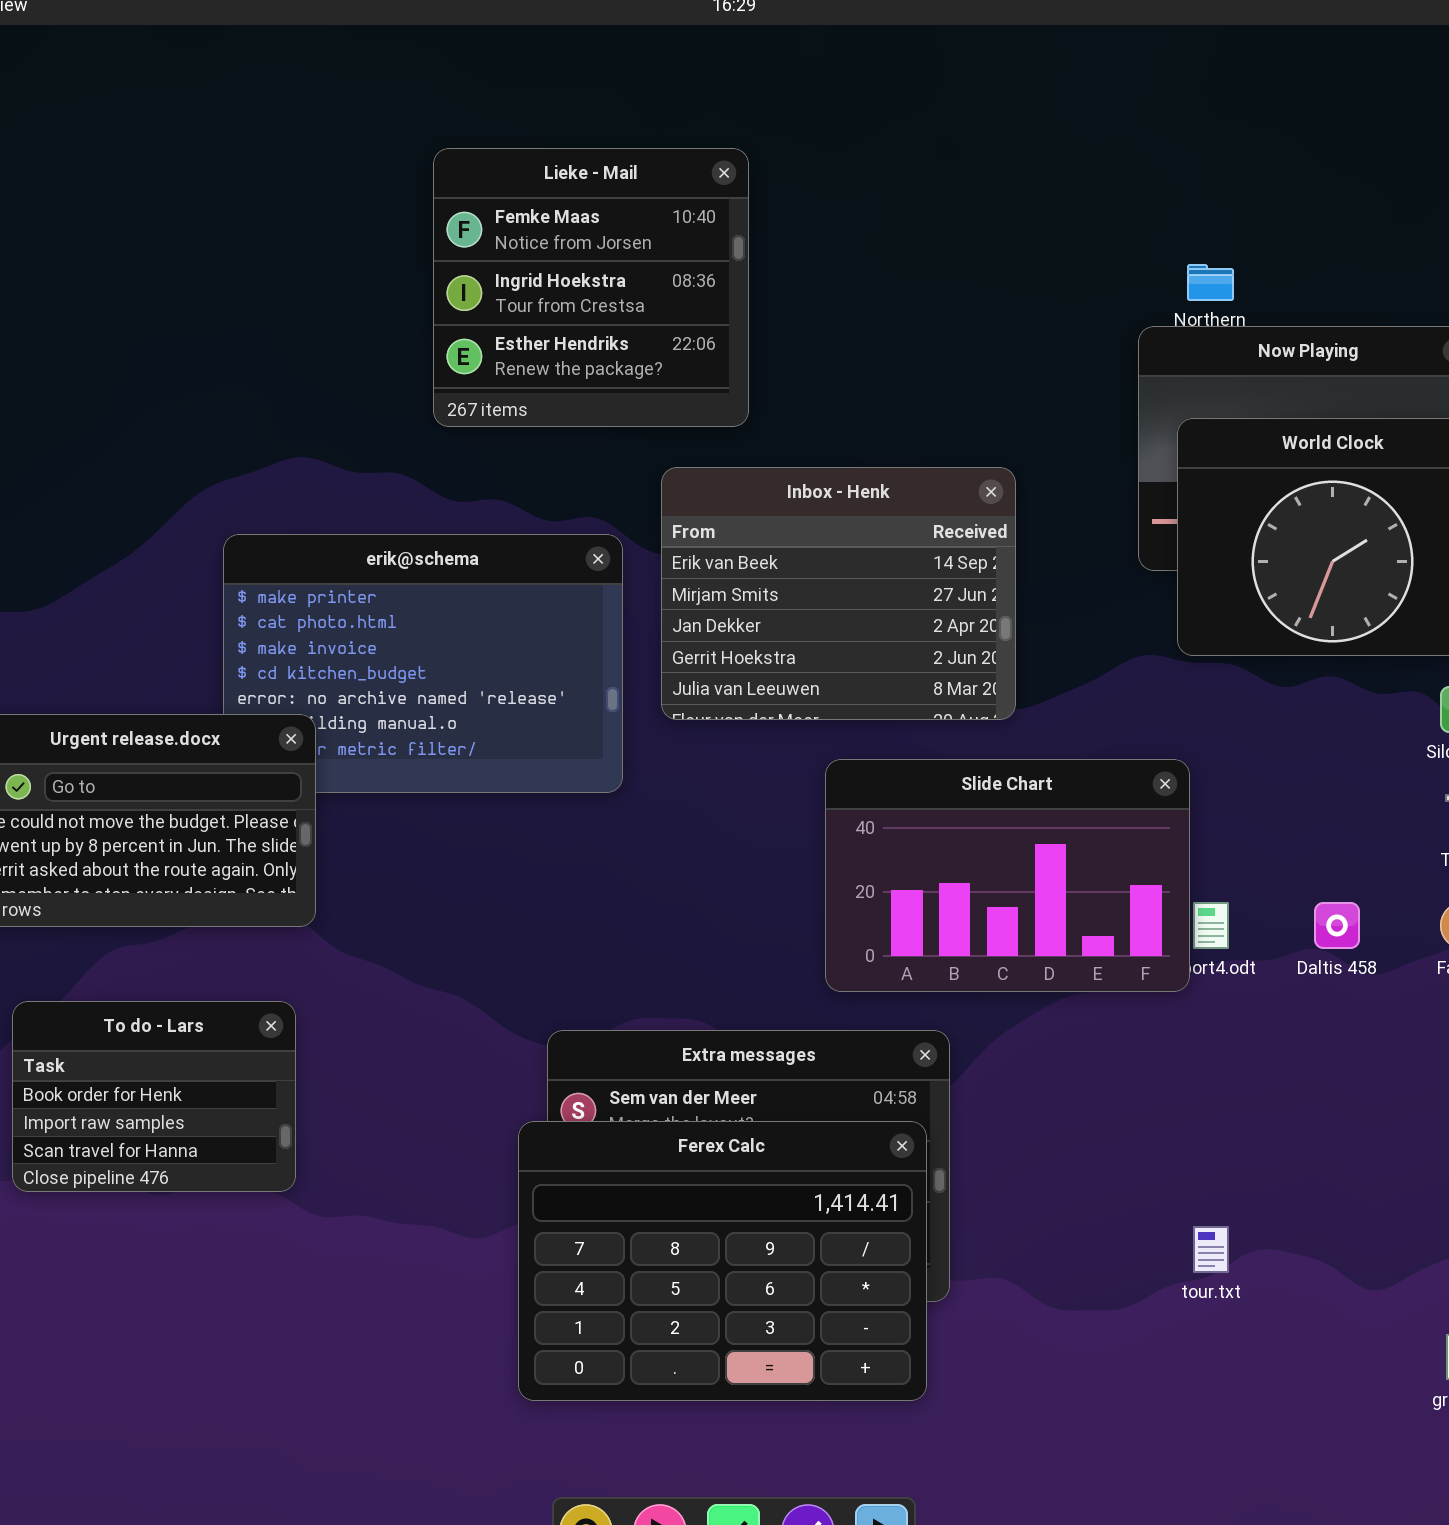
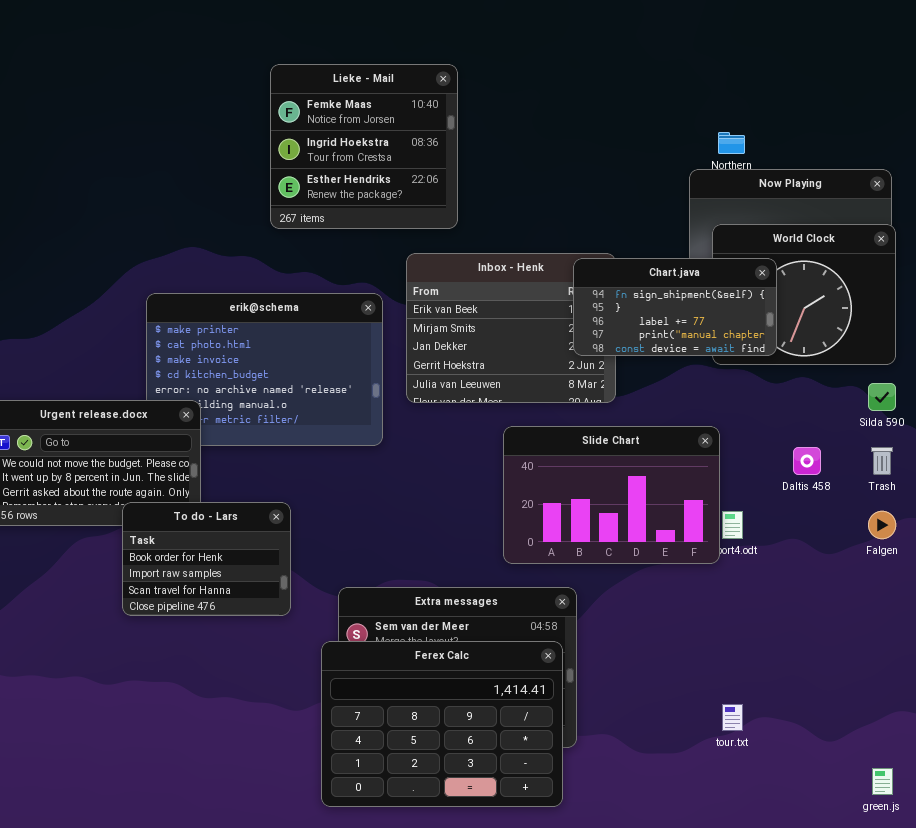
Chart.java: none -> [573,258,777,356], opened
Daltis 458: [1314,902,1360,949] -> [793,447,821,475], moved
To do - Lars: [12,1001,296,1192] -> [122,502,291,616], moved

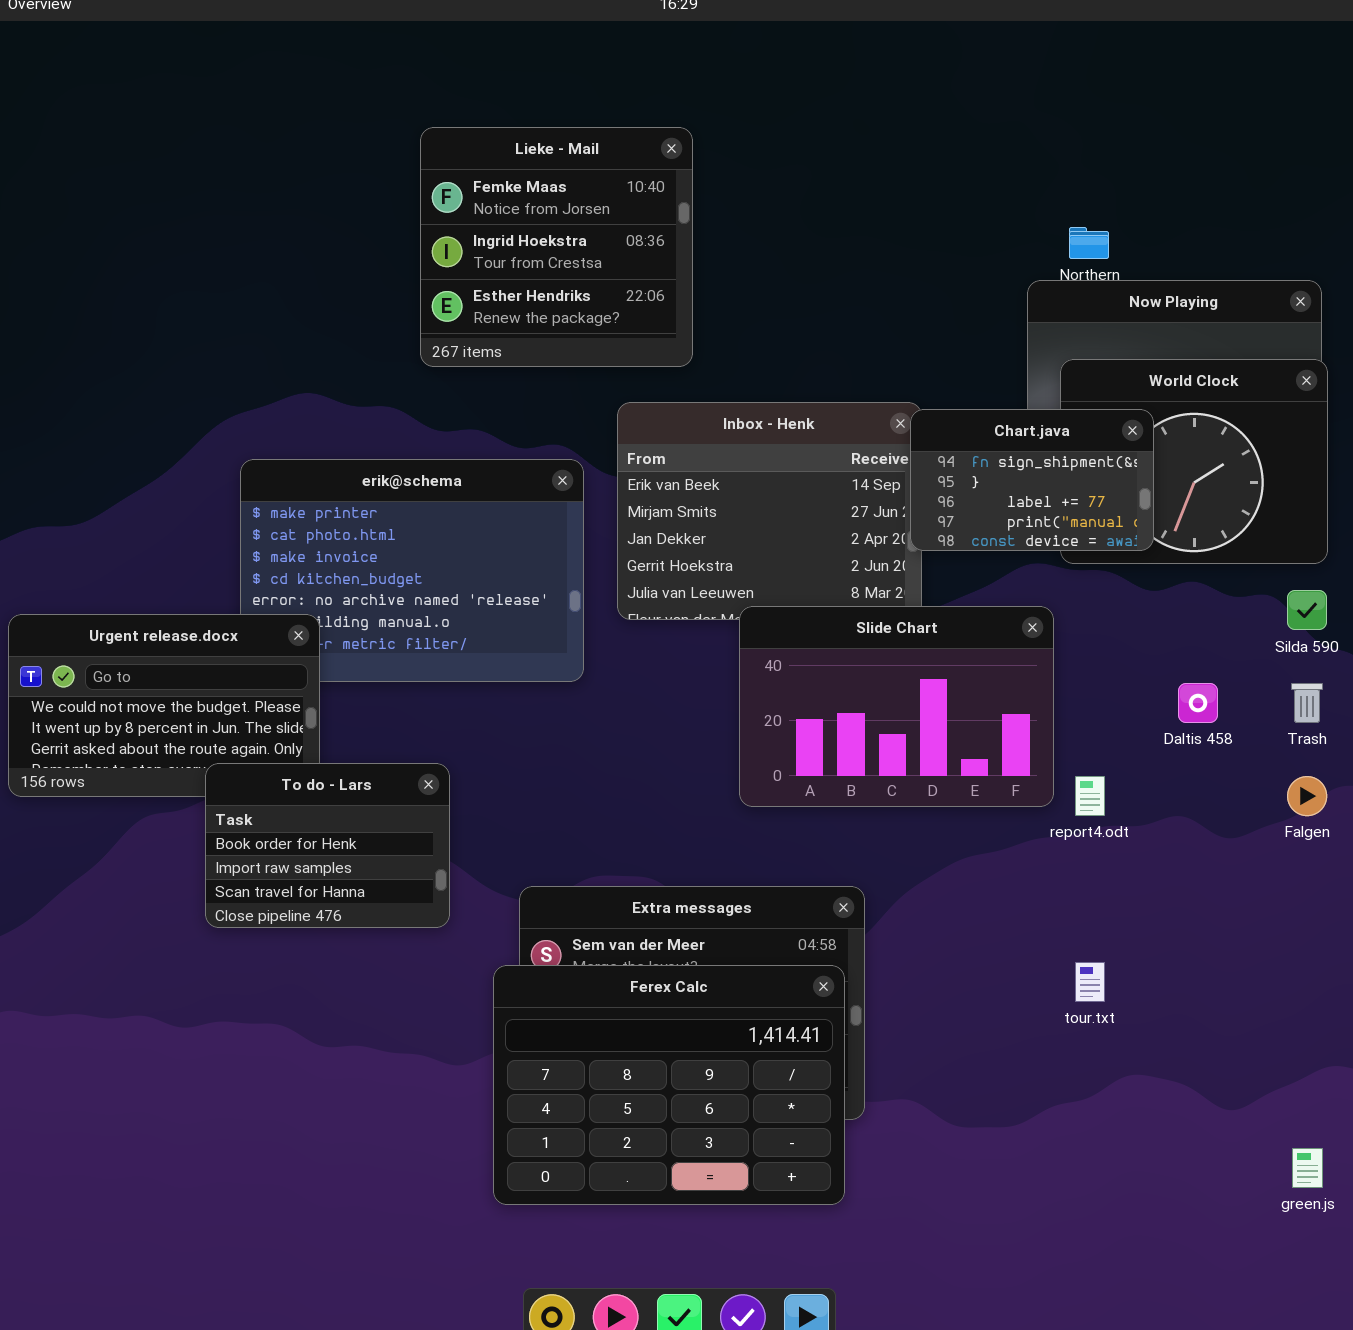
Chart.java: [573,258,777,356] -> [910,409,1154,551], resized
Slide Chart: [503,426,720,564] -> [739,606,1054,807], moved
tour.txt: [722,704,743,731] -> [1075,962,1105,1002], moved

